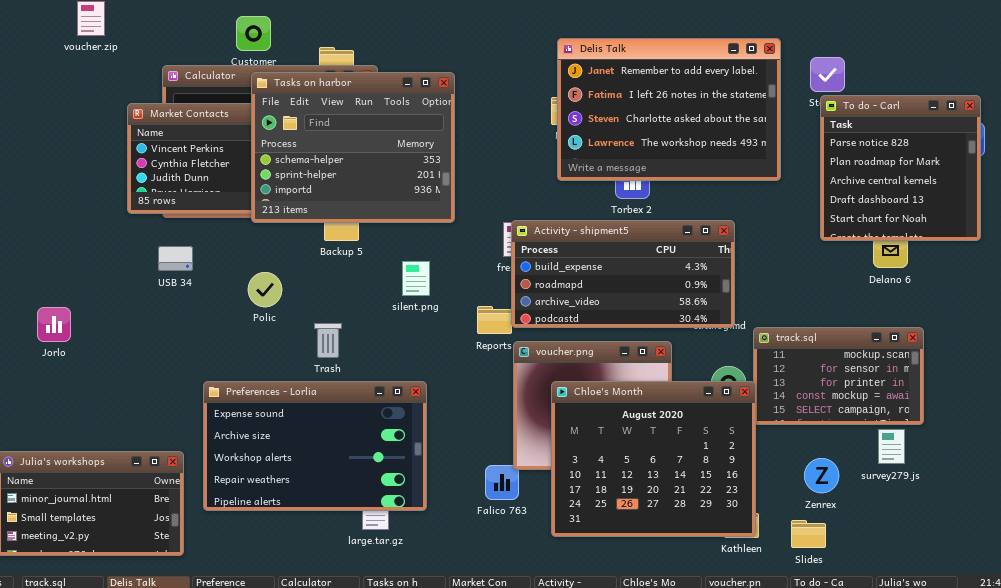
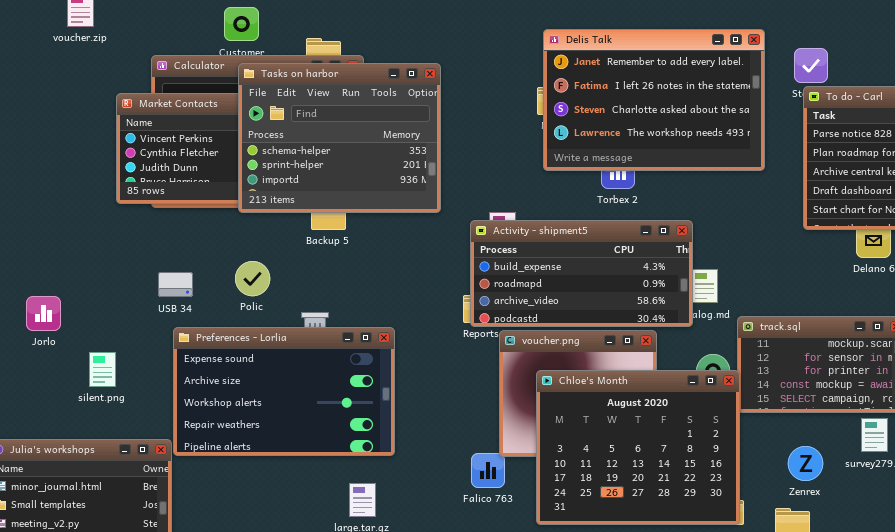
Activity - shipment5: [511,220,735,328] -> [470,220,693,327], moved
USB 34: [158,246,193,271] -> [158,272,193,297], moved
silent.png: [402,261,430,296] -> [89,352,116,387], moved
Preferences - Lorlia: [203,381,427,511] -> [173,327,395,456], moved

